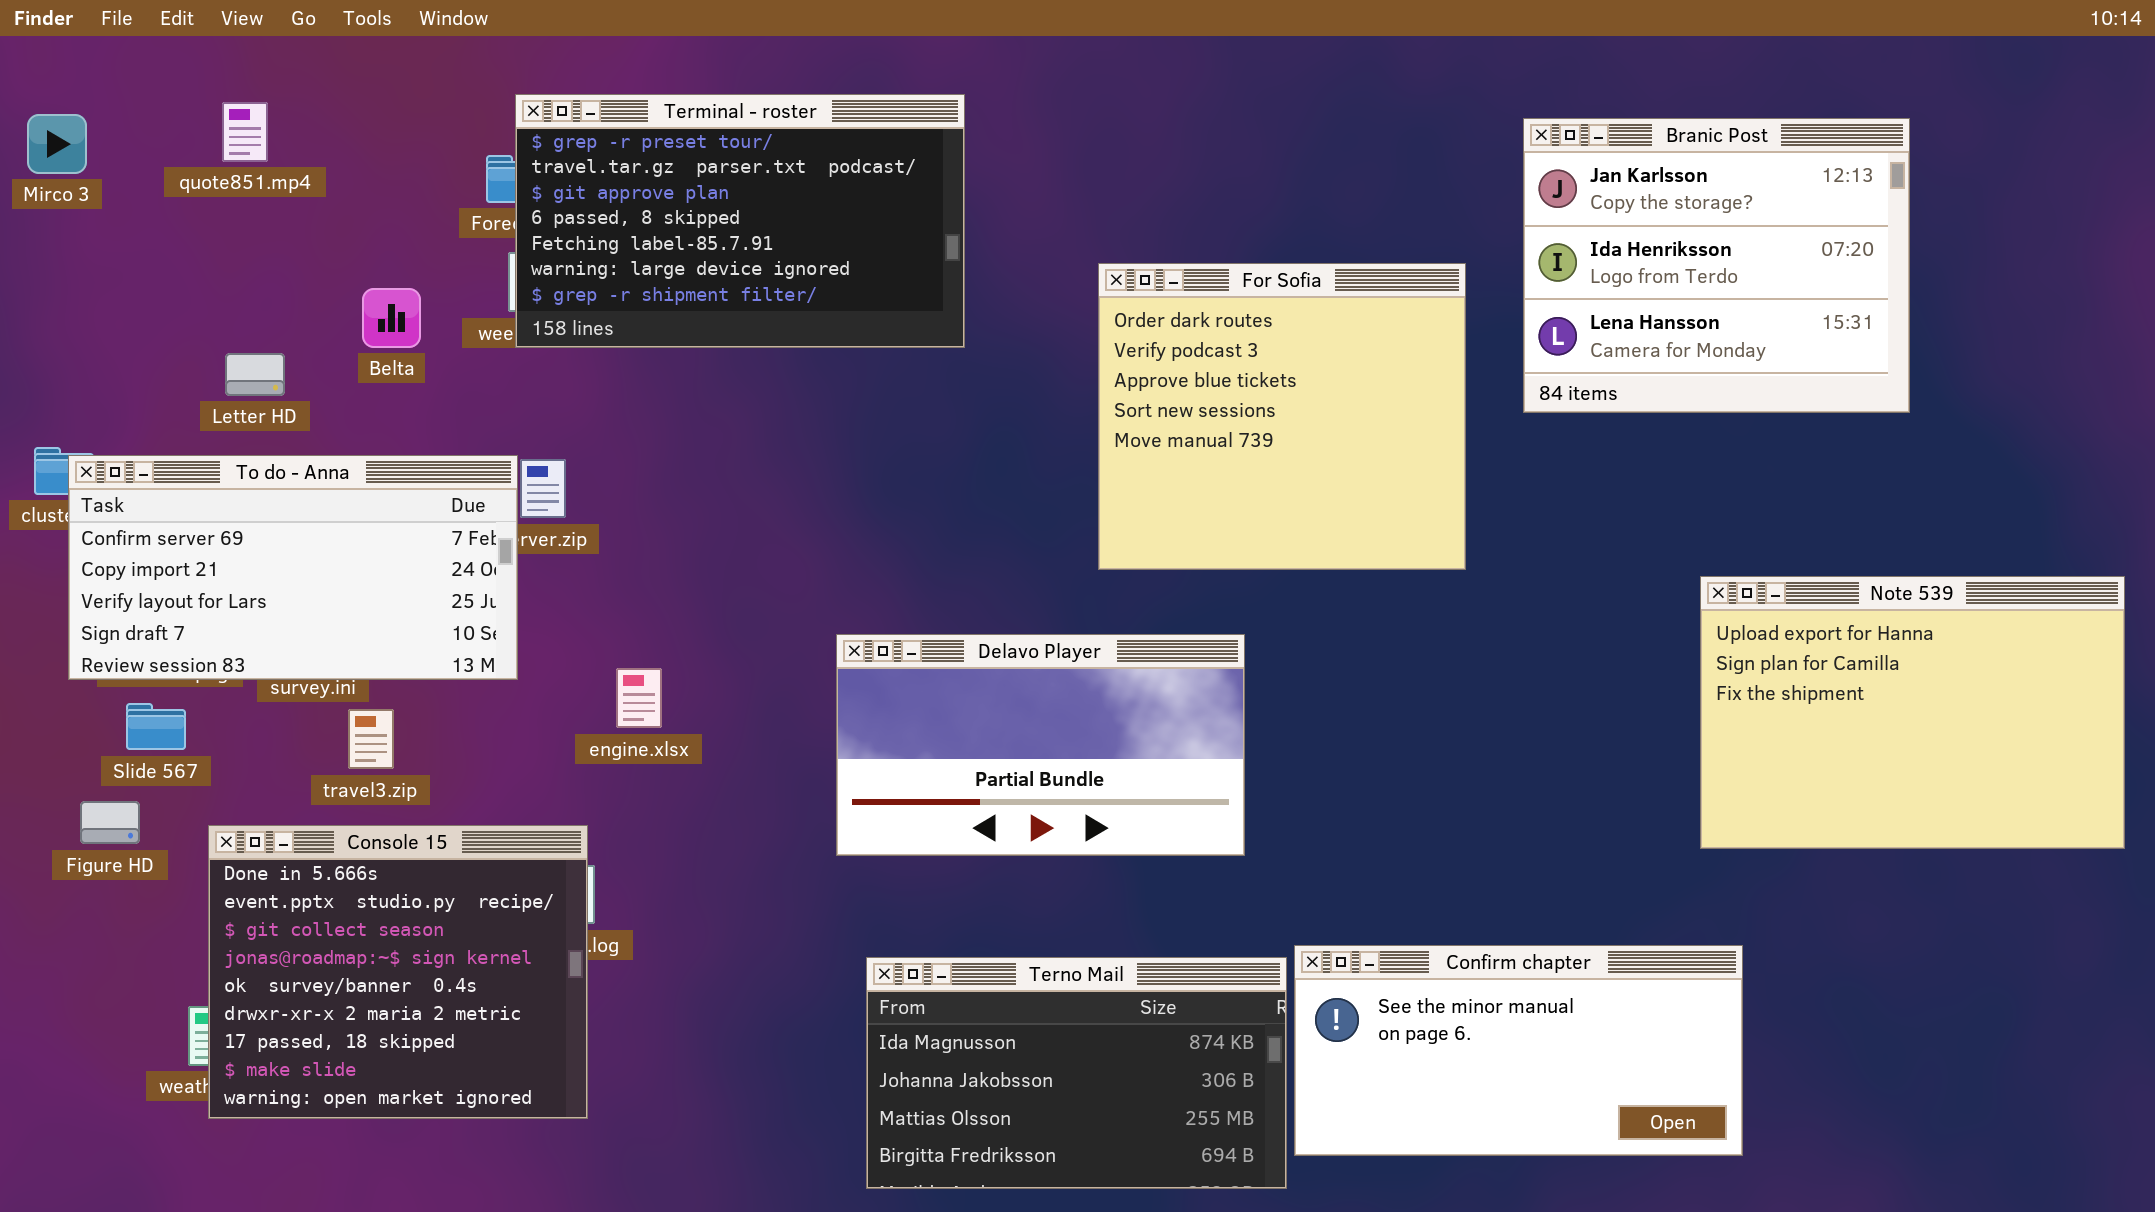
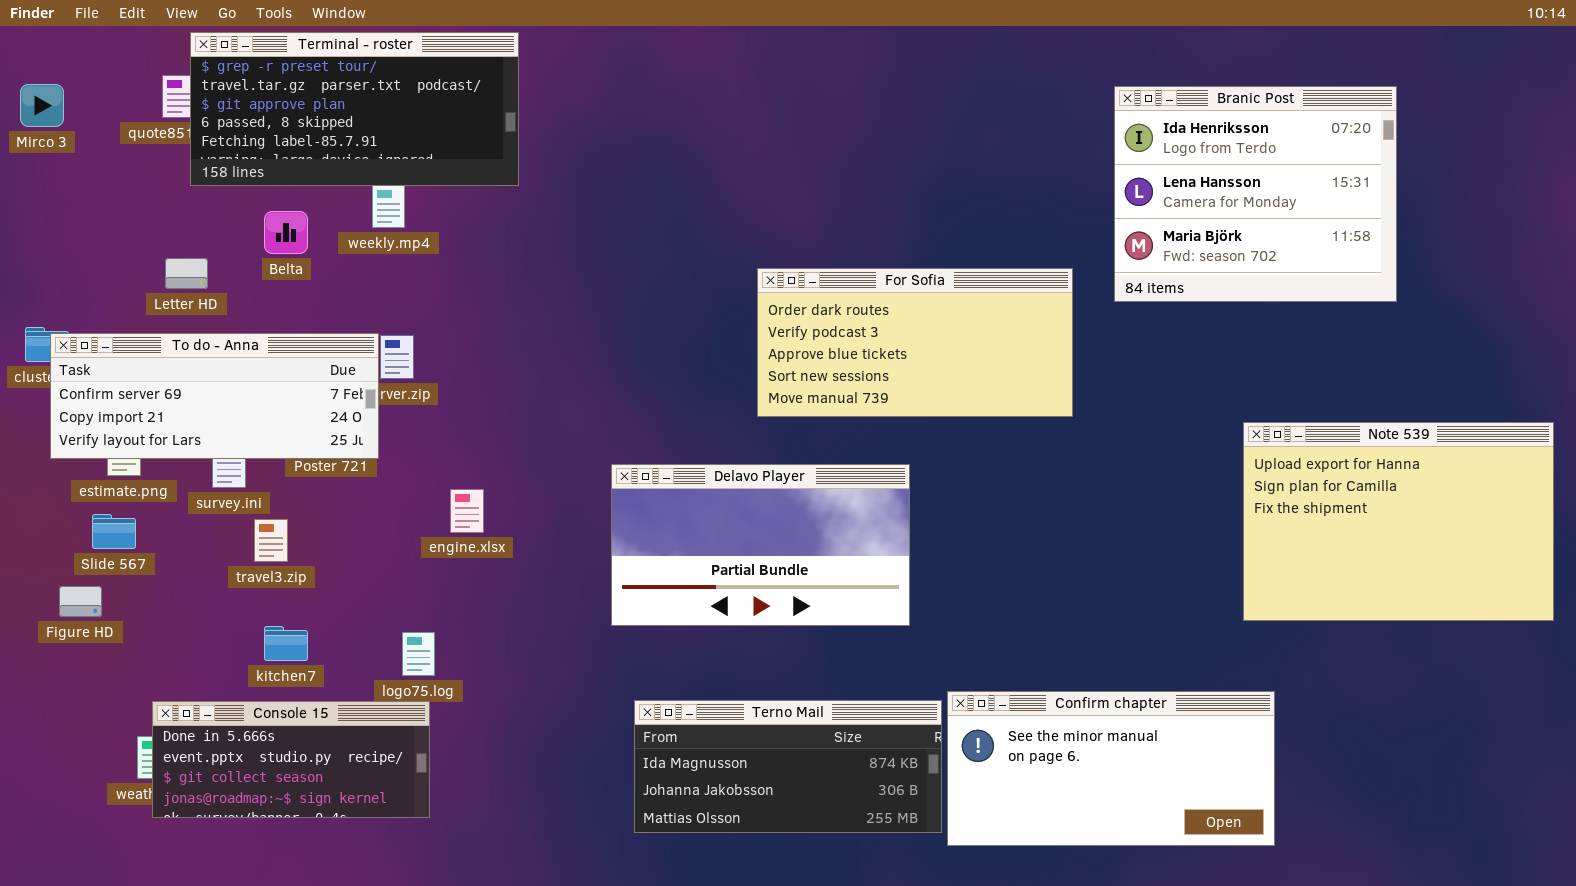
Terminal - roster: [515,94,965,348] -> [190,32,519,186], moved, resized
Branic Post: [1523,118,1910,413] -> [1114,86,1397,302], scrolled down 1 row
For Sofia: [1098,263,1466,570] -> [757,268,1073,417], resized
To do - Anna: [68,455,518,680] -> [50,333,379,459], resized
Console 15: [208,825,588,1119] -> [152,701,430,818], resized
Terno Mail: [866,957,1287,1189] -> [634,700,942,833], resized

